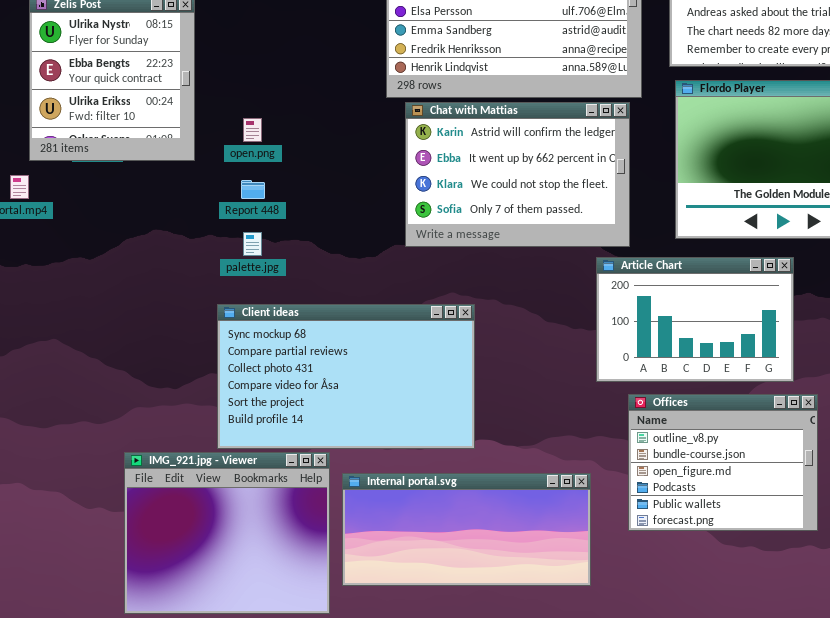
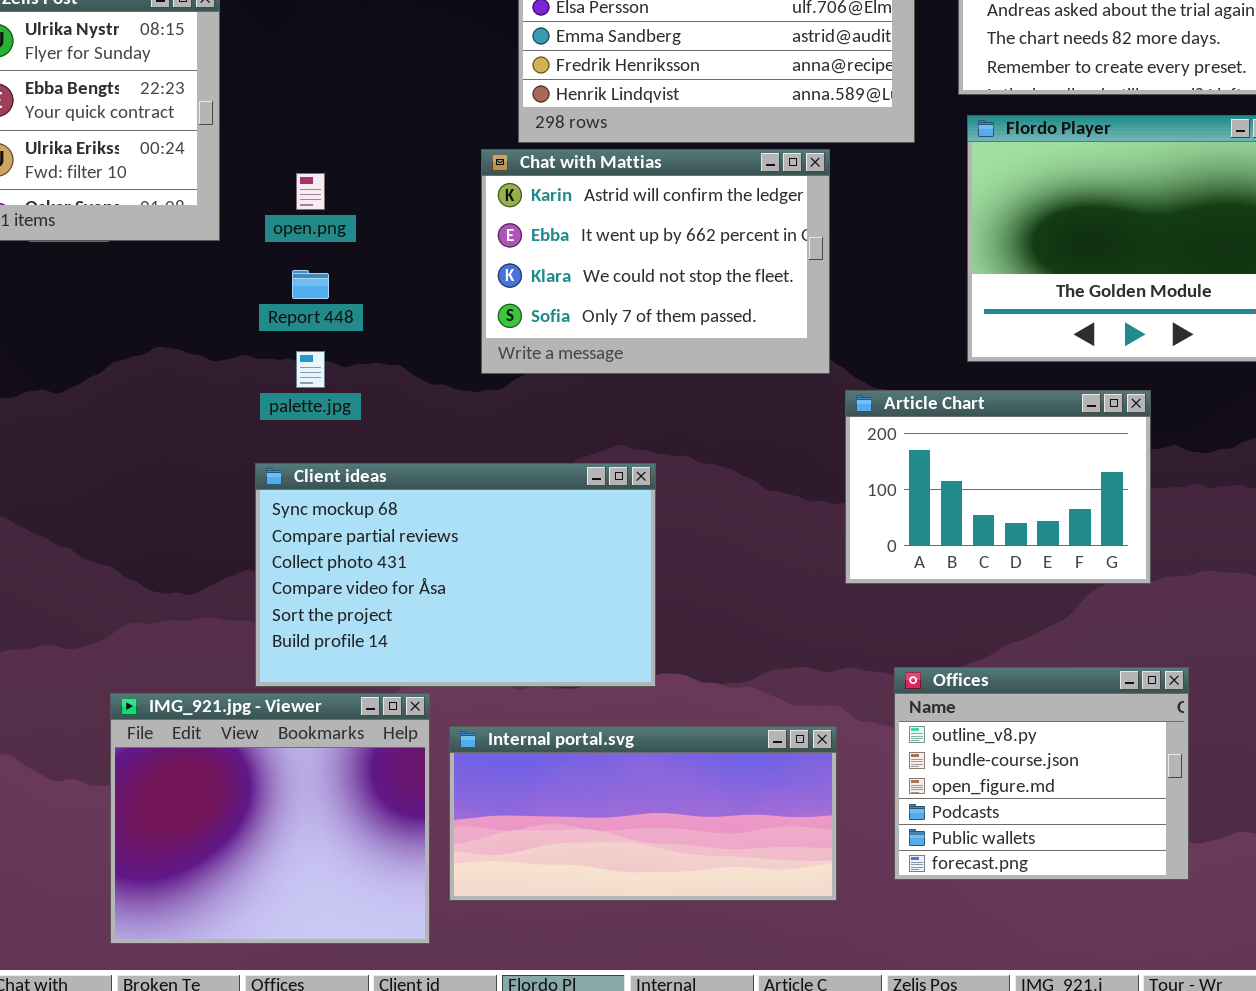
Chat with Mattias: [405,102,630,247] -> [481,149,830,374], moved
Offices: [628,394,818,531] -> [894,667,1189,880], moved

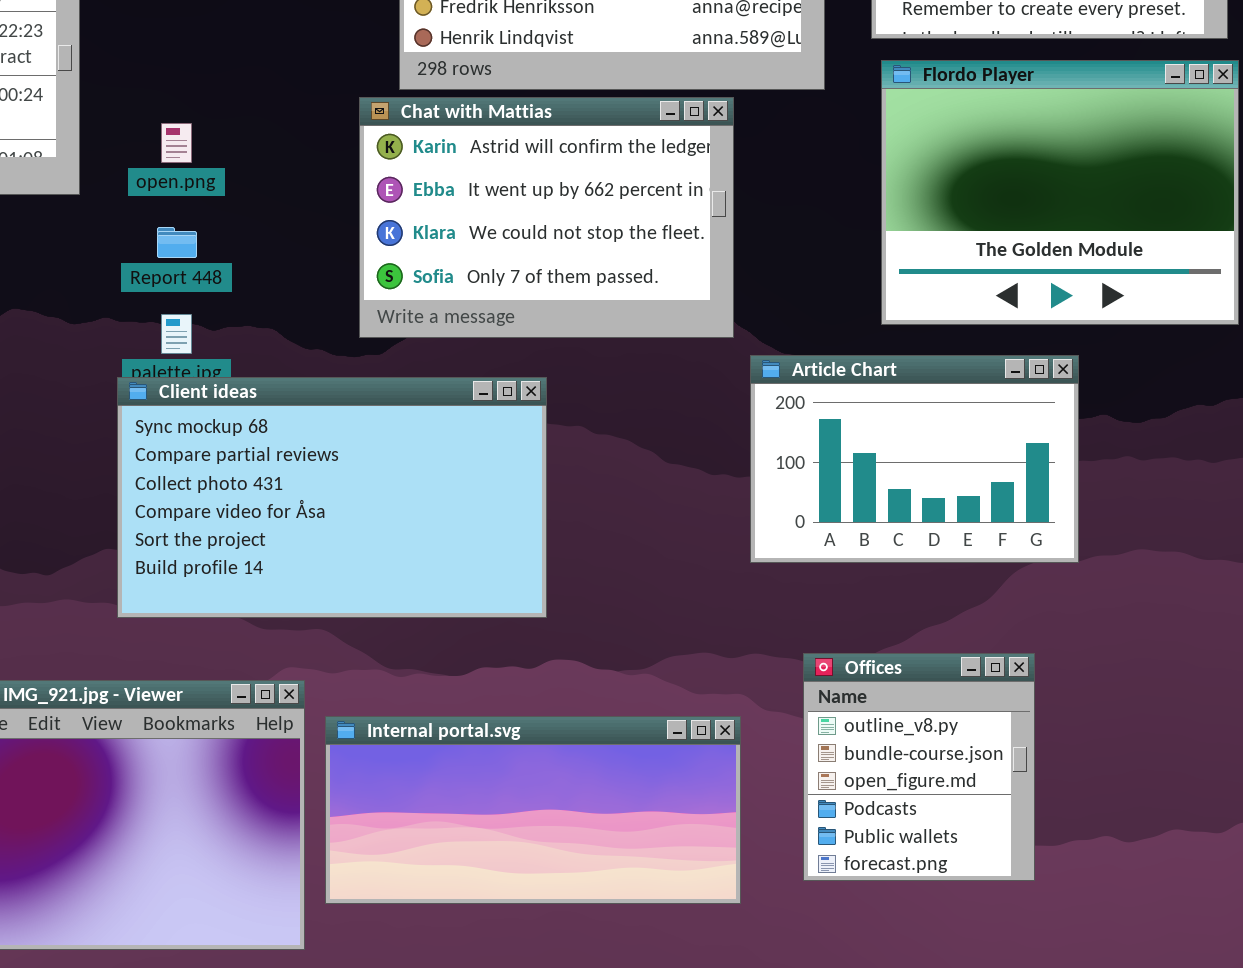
Client ideas: [255,463,656,687] -> [117,377,547,618], moved
Offices: [894,667,1189,880] -> [803,653,1035,881], resized

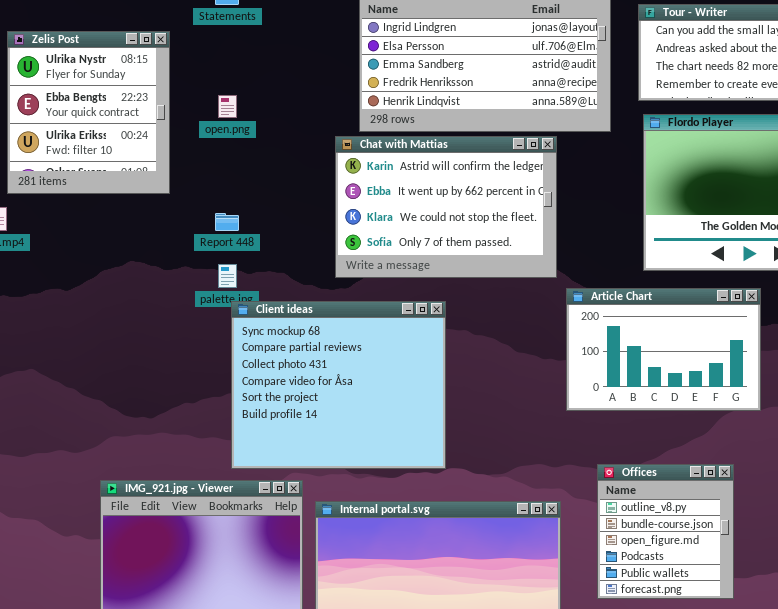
open.png: [161,123,192,163] -> [218,95,237,118], moved
Client ideas: [117,377,547,618] -> [231,301,446,469], resized

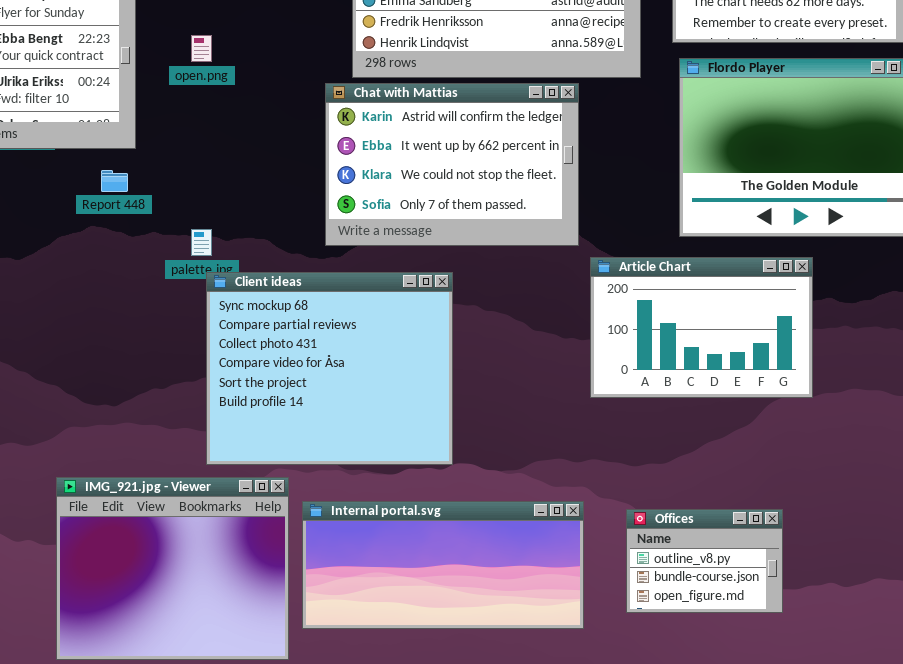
Report 448: [215,213,239,231] -> [101,170,128,192], moved
Offices: [597,464,734,599] -> [626,509,783,613], resized

